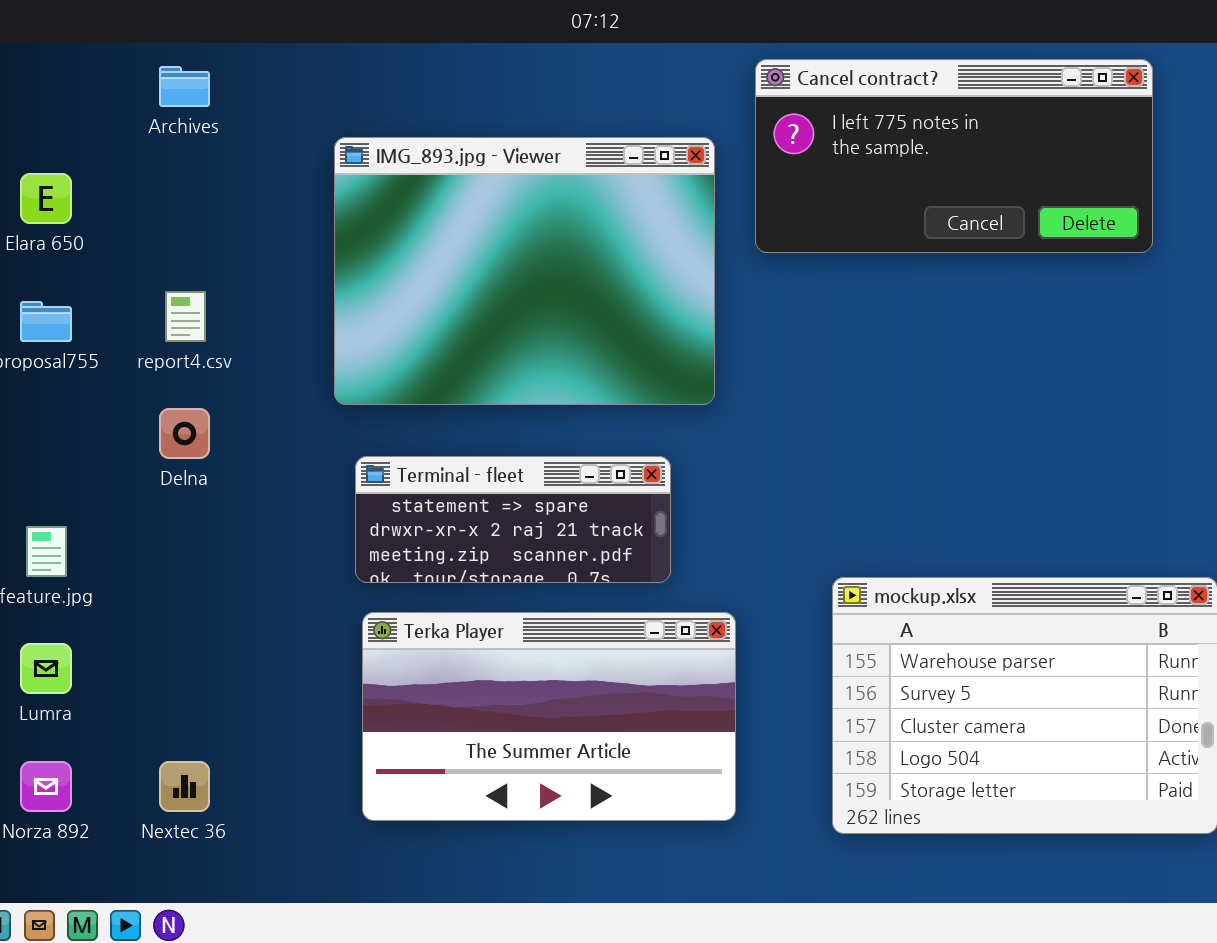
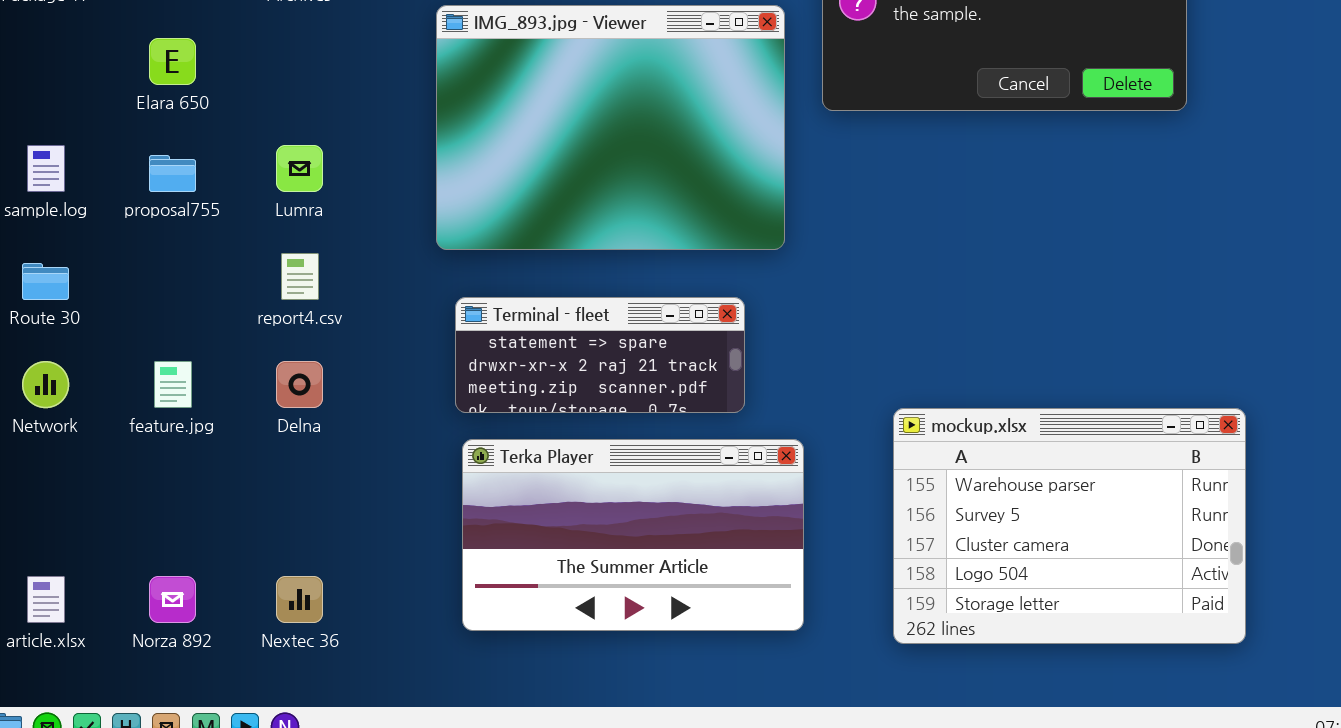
report4.csv: [165,291,206,342] -> [281,253,319,300], moved
Delna: [159,408,210,459] -> [276,361,323,408], moved
Lumra: [20,643,72,694] -> [276,145,323,192], moved

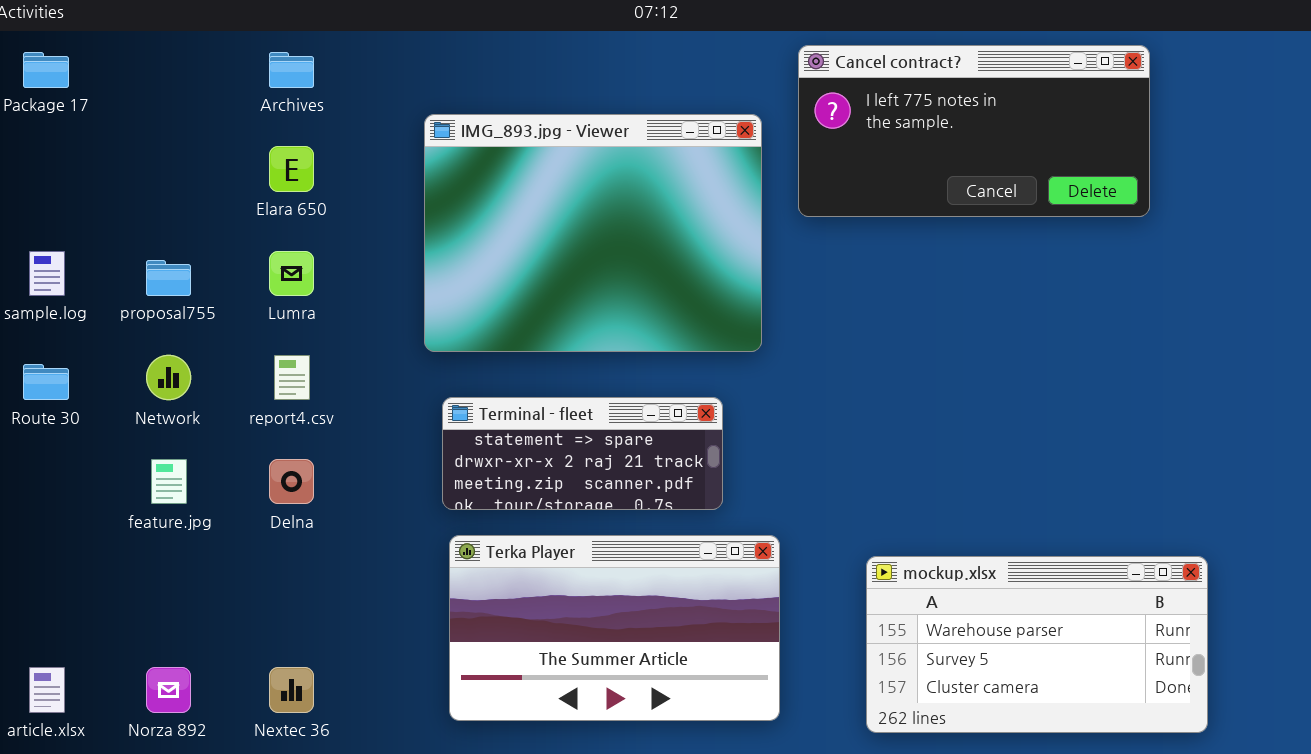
Elara 650: [149,38,196,85] -> [269,146,314,192], moved
Network: [22,361,69,408] -> [146,355,191,400], moved
mockup.xlsx: [893,408,1246,644] -> [866,556,1208,733], resized

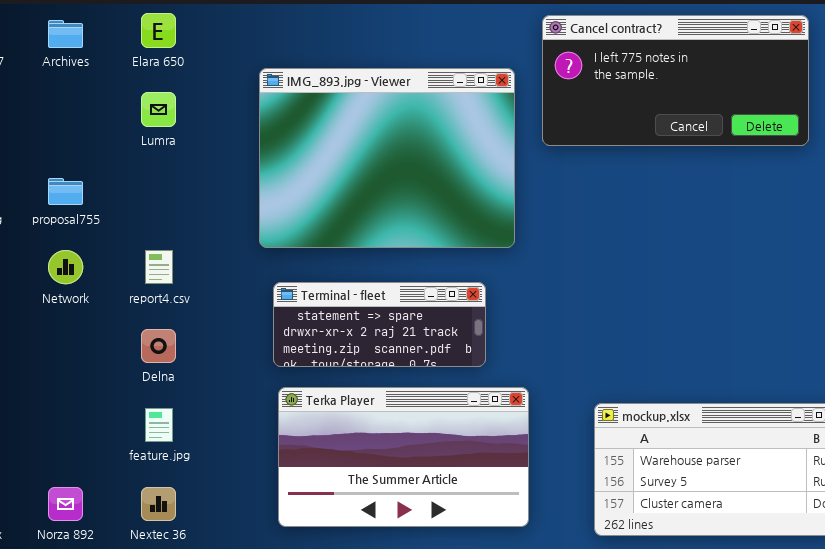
Archives: [269,52,314,88] -> [48,20,83,48], moved
Elara 650: [269,146,314,192] -> [141,13,176,48], moved
Lumra: [269,251,314,296] -> [141,92,176,127], moved
feature.jpg: [151,459,187,504] -> [145,408,173,442], moved

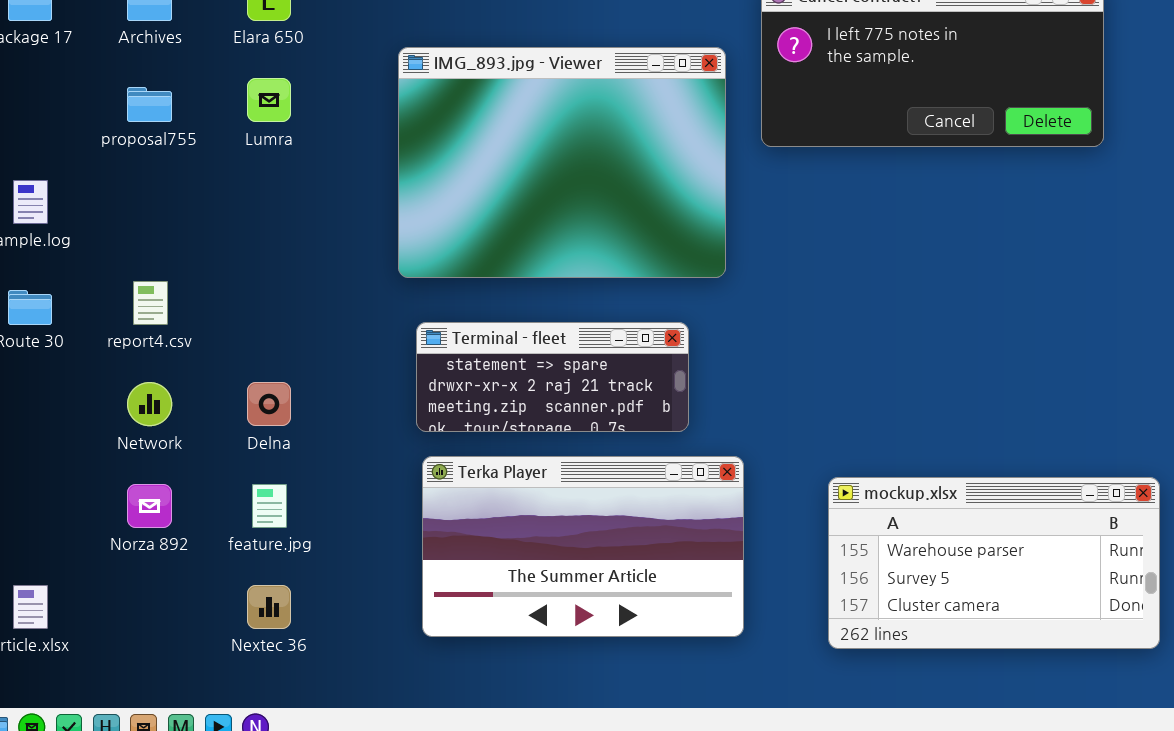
proposal755: [48,178,83,205] -> [127,87,172,122], moved
Network: [48,250,83,284] -> [127,382,172,426], moved
report4.csv: [145,250,173,284] -> [133,281,168,325], moved
Norza 892: [48,487,83,521] -> [127,484,172,528], moved

